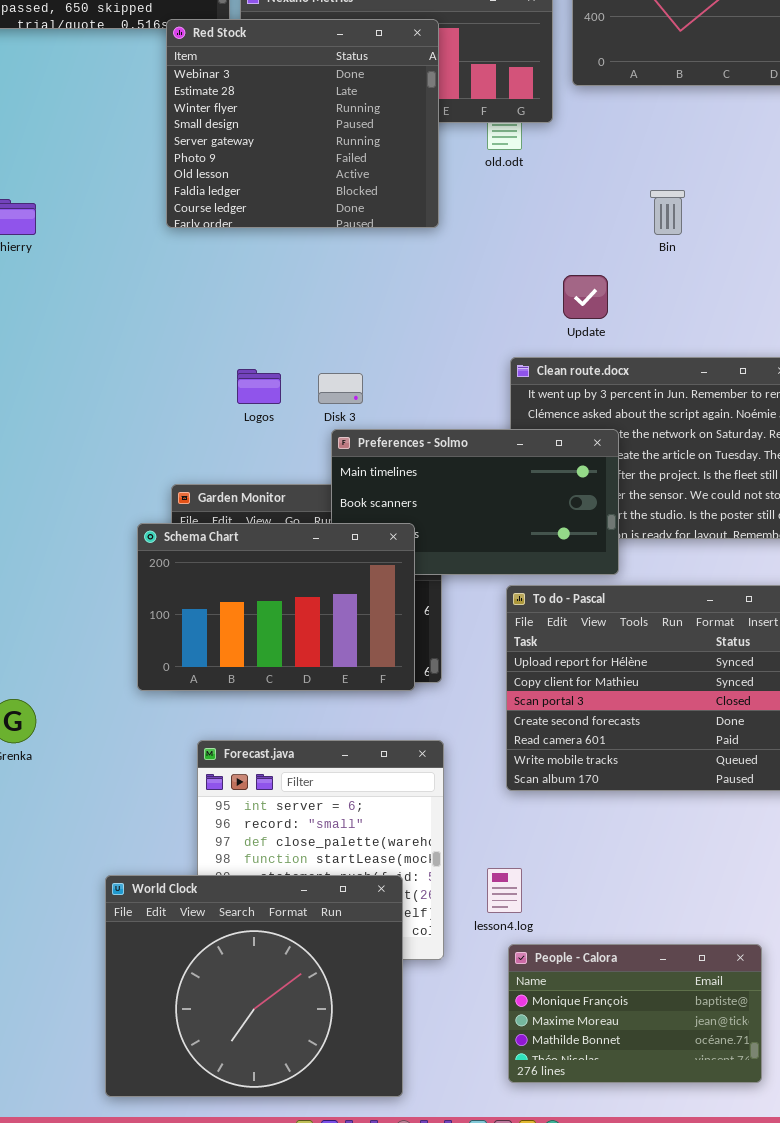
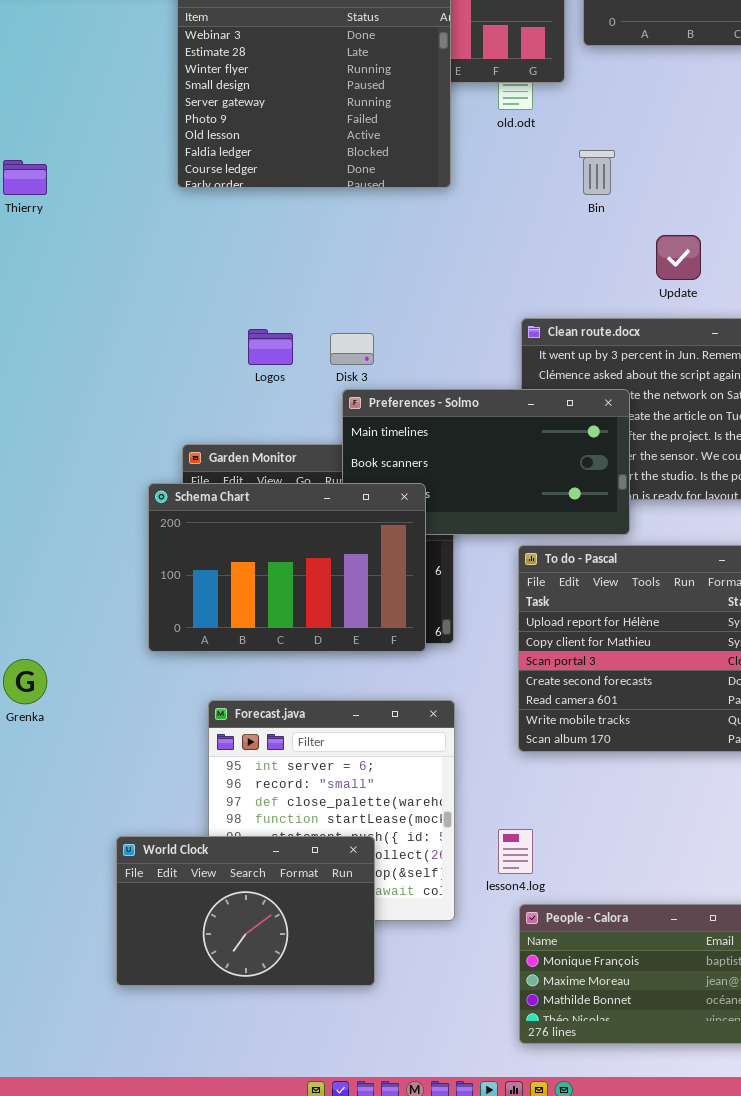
Bin: [650,190,685,235] -> [579,150,615,195], moved
Update: [563,275,608,319] -> [656,235,701,280], moved
World Clock: [105,875,403,1097] -> [116,836,375,986], resized

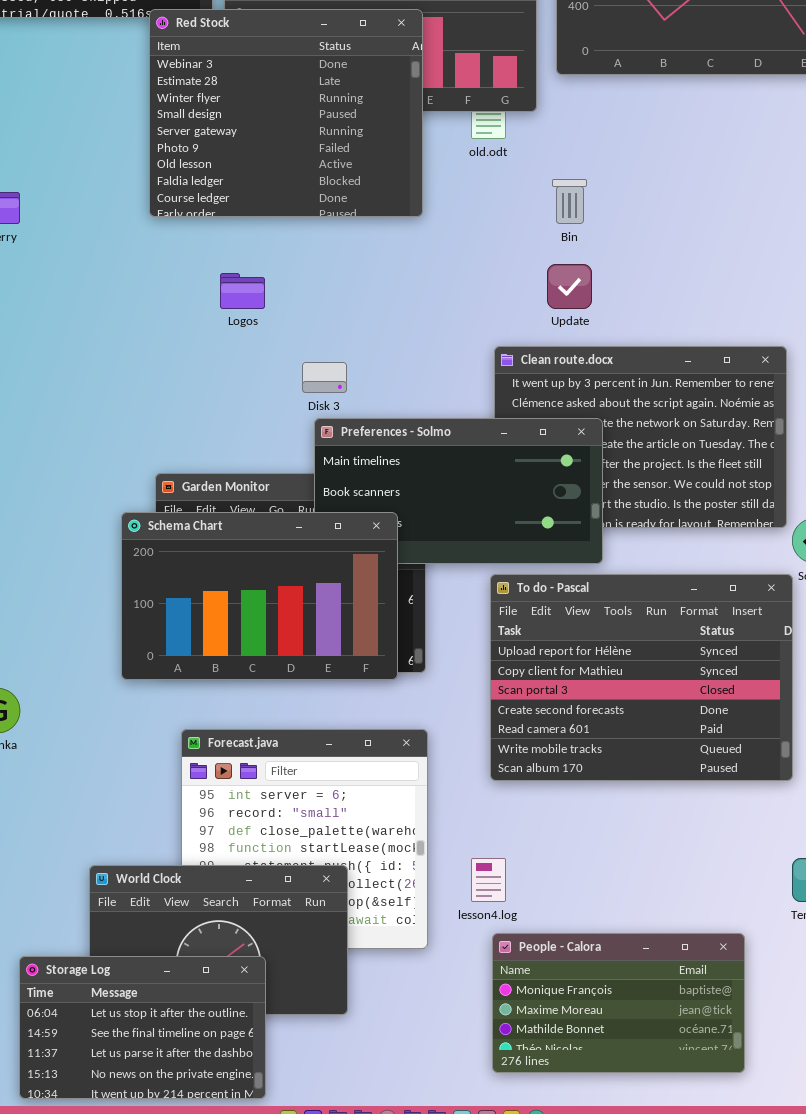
Update: [656,235,701,280] -> [547,264,592,309], moved
Logos: [248,329,293,365] -> [220,273,265,309], moved
Storage Log: none -> [19,956,266,1099], opened

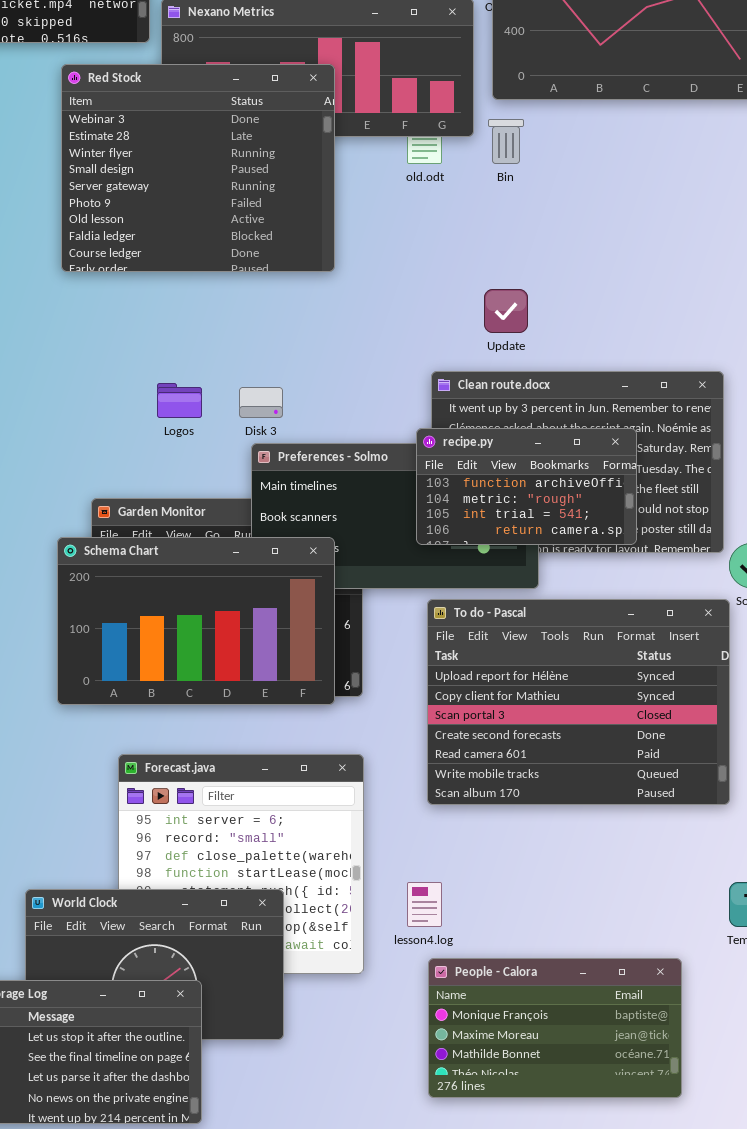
Red Stock: [149,9,423,217] -> [61,64,335,272], moved
Bin: [552,179,587,224] -> [488,119,524,164], moved
Logos: [220,273,265,309] -> [157,383,202,418], moved
recipe.py: none -> [416,428,637,545], opened

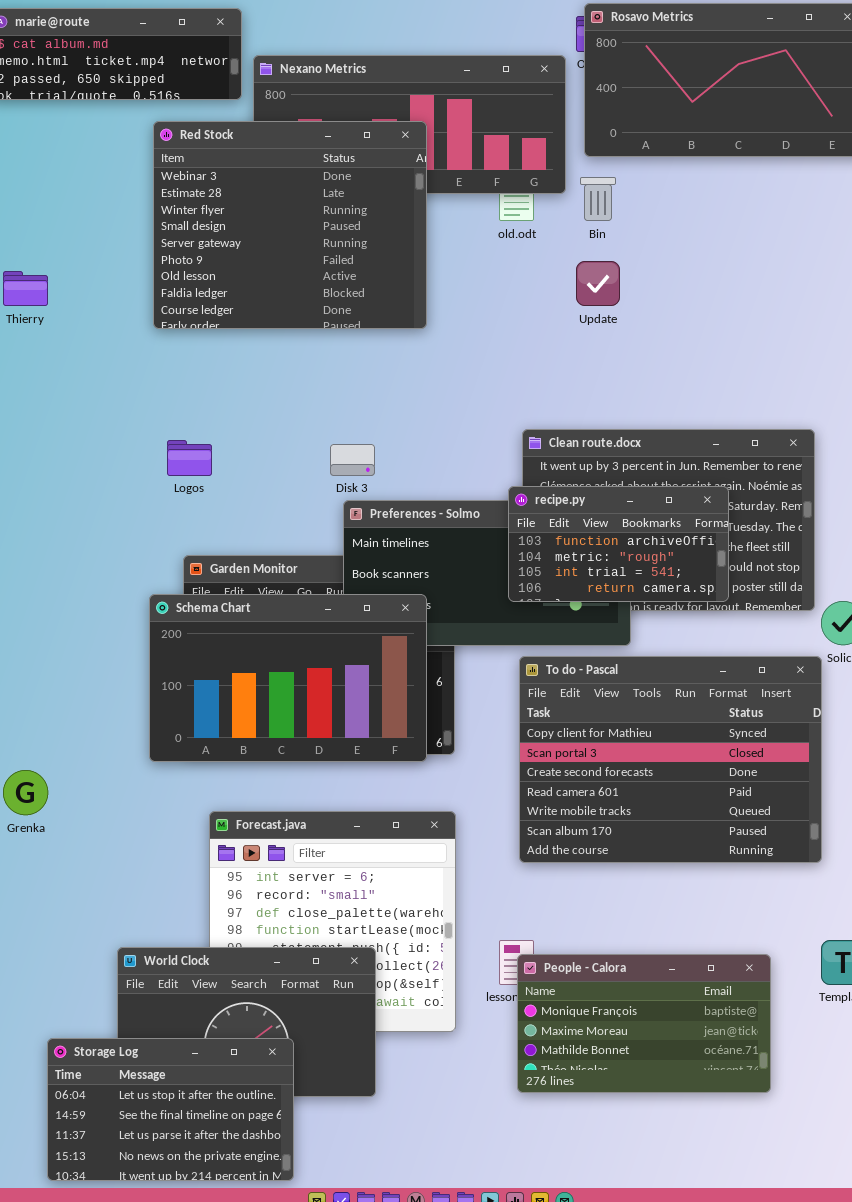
Update: [484,289,528,333] -> [576,261,620,306], moved
Logos: [157,383,202,418] -> [167,440,212,476], moved
To do - Pascal: [427,599,730,805] -> [519,656,822,863], scrolled down 1 row
People - Calora: [428,958,682,1098] -> [517,954,771,1093], moved

